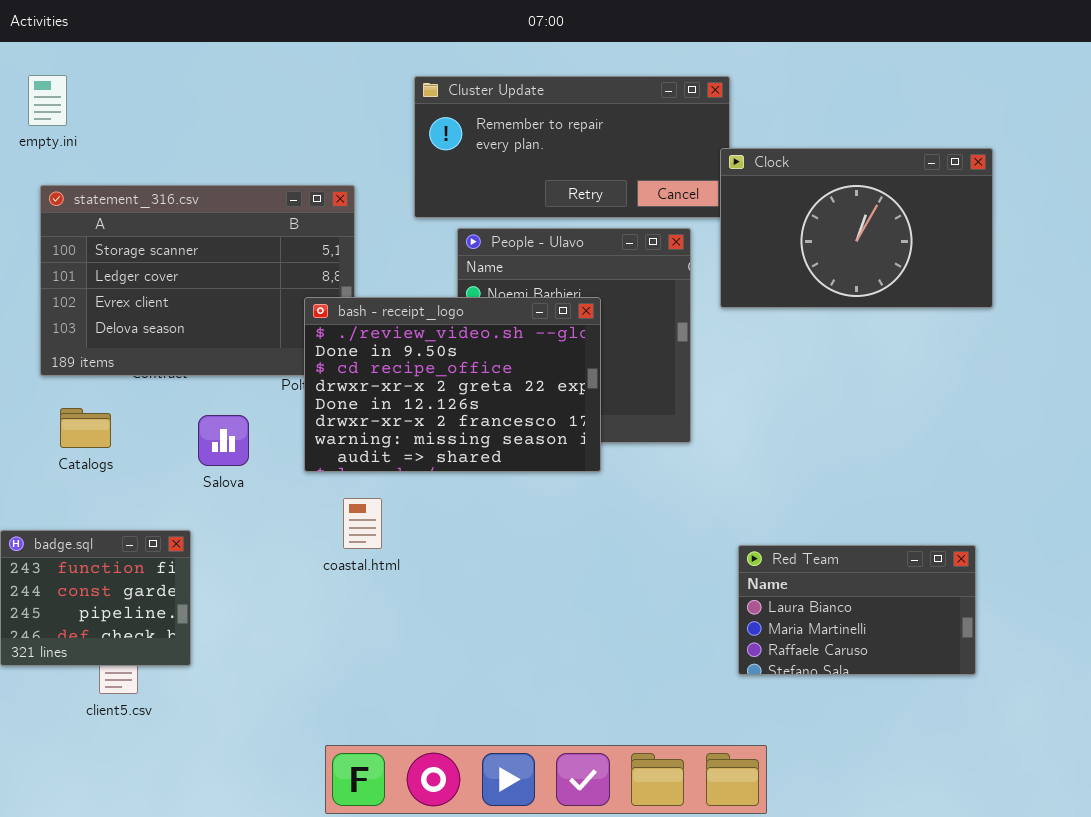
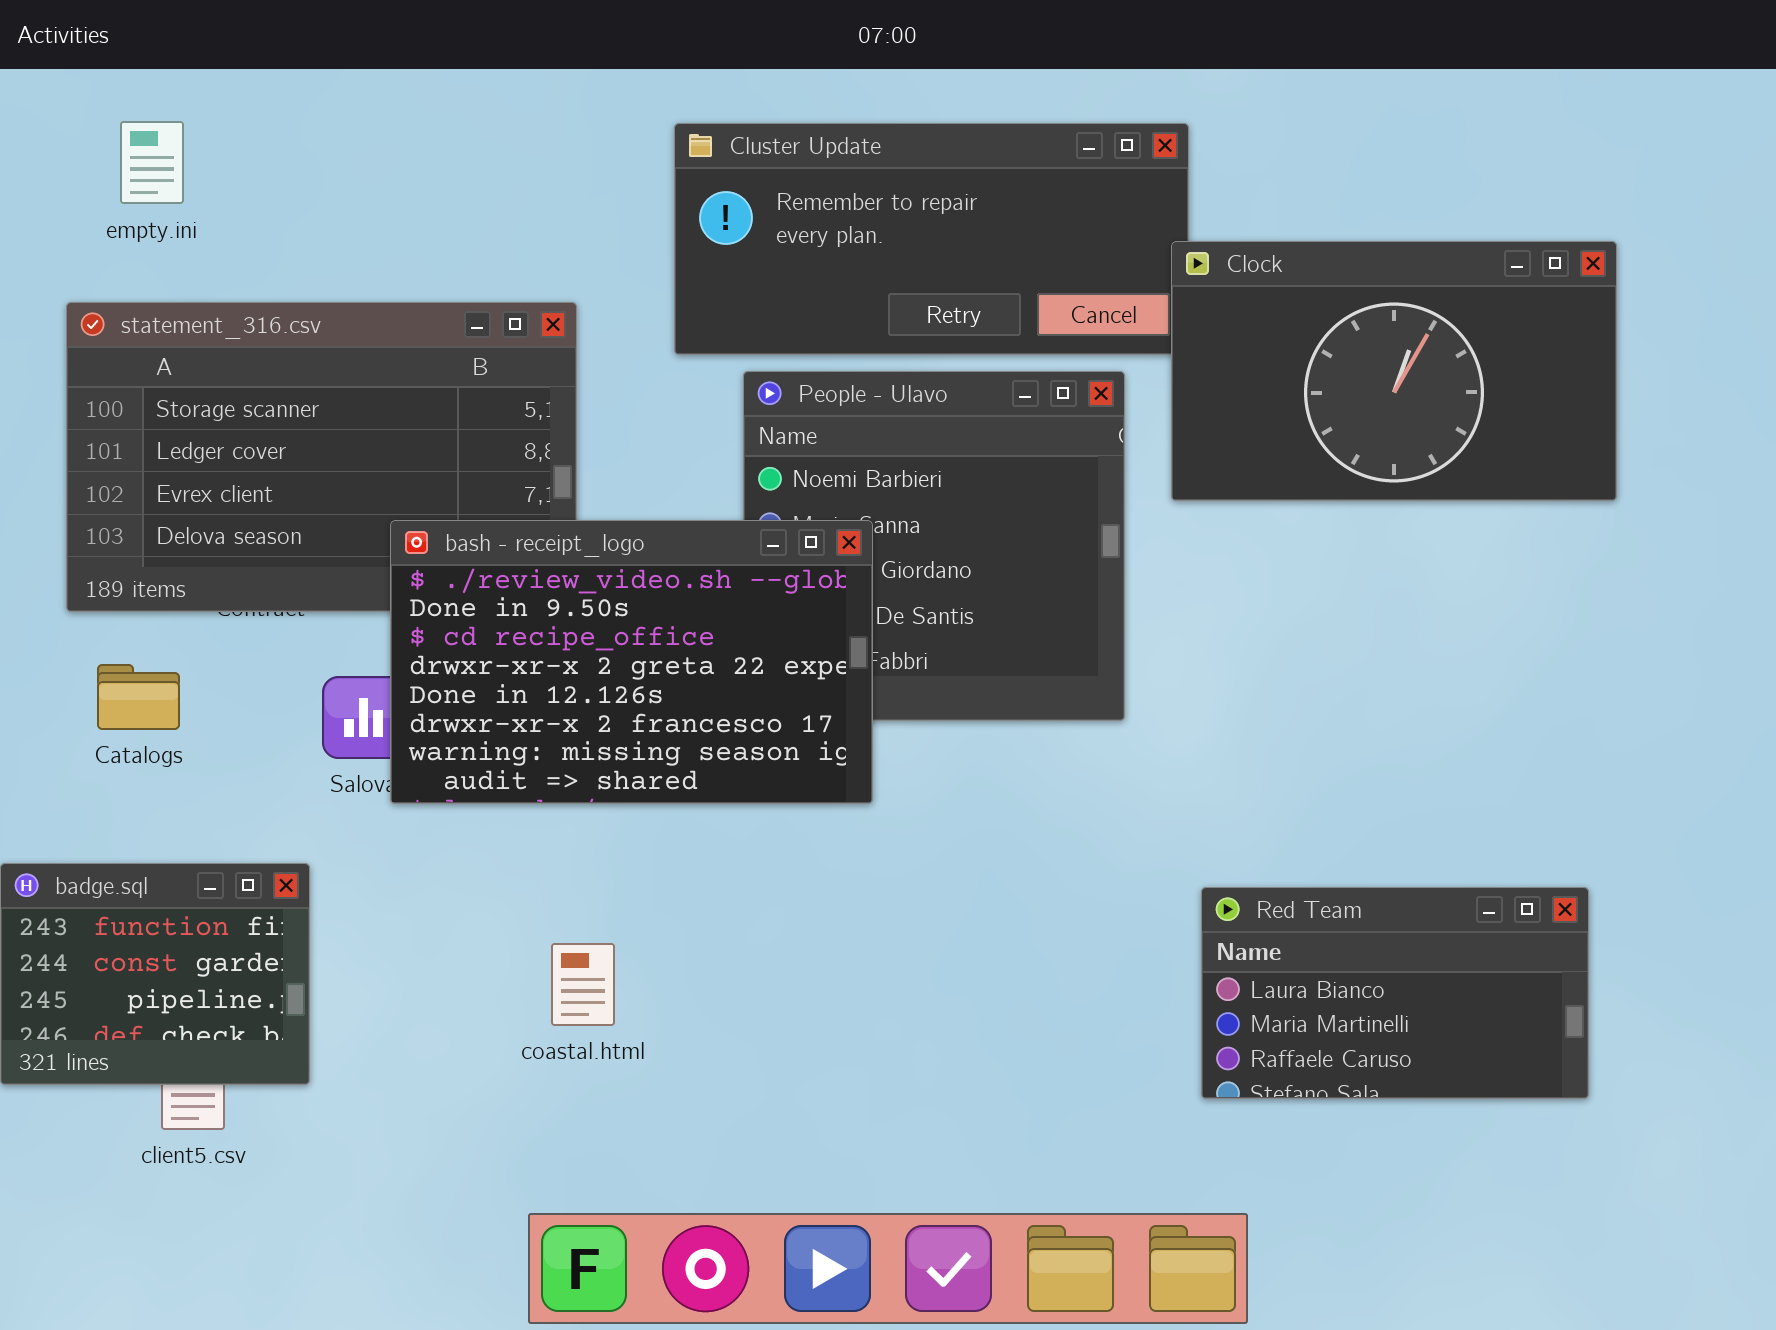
empty.ini: [28,75,67,126] -> [120,121,184,204], moved
bash - receipt_logo: [304,297,601,472] -> [390,520,873,804], moved
coastal.html: [343,498,382,549] -> [551,943,615,1026], moved

